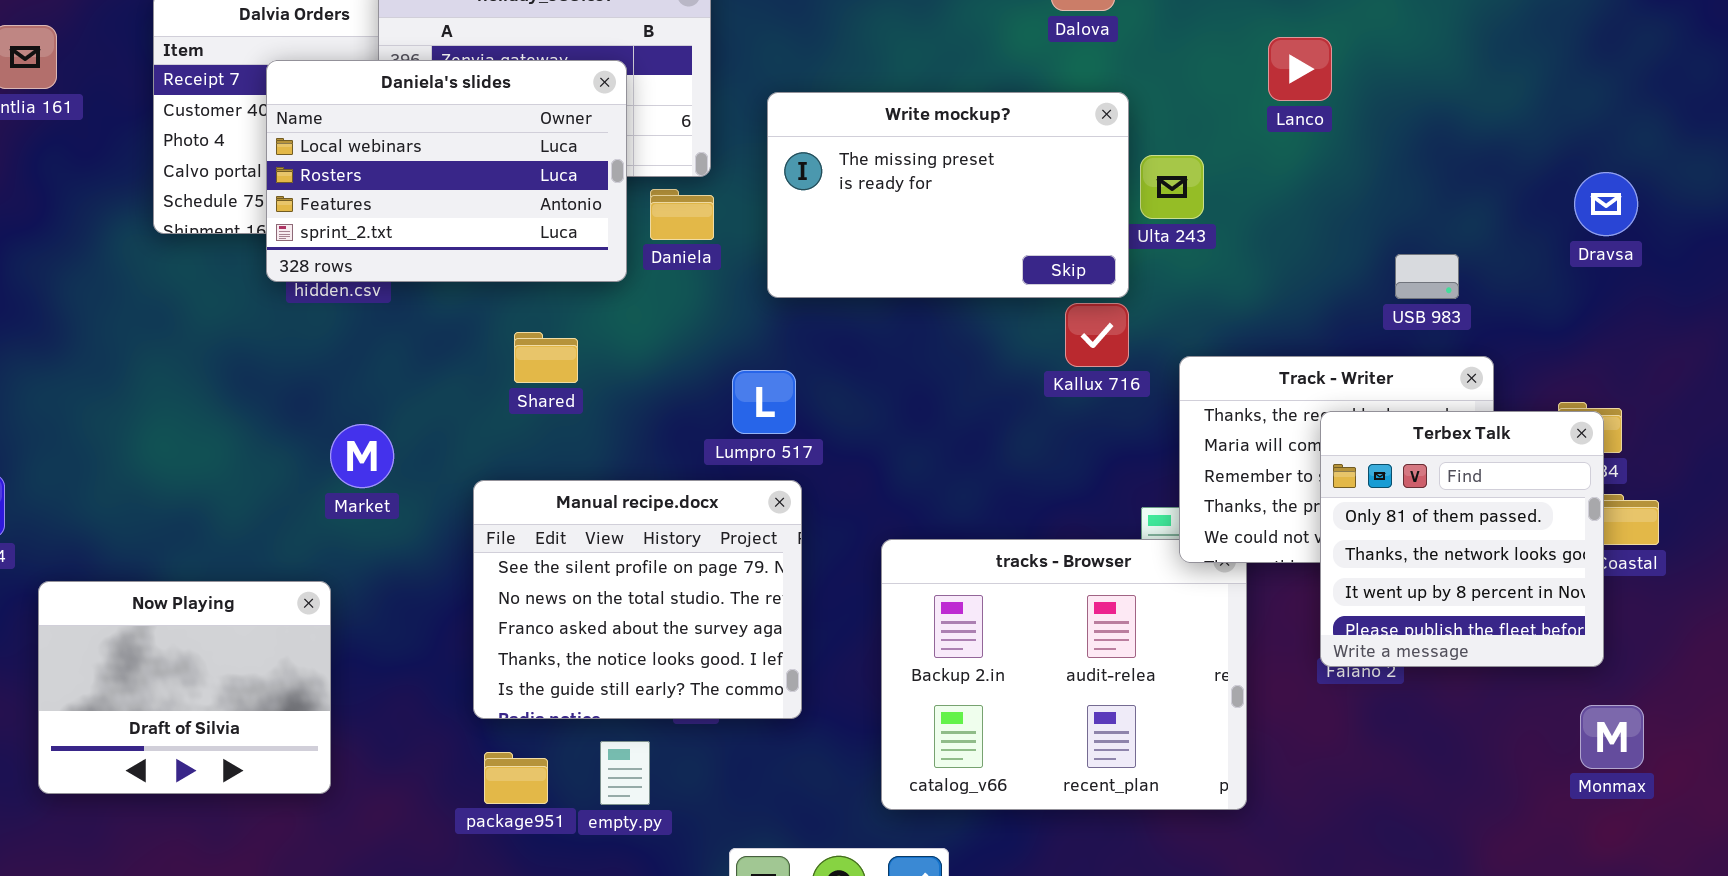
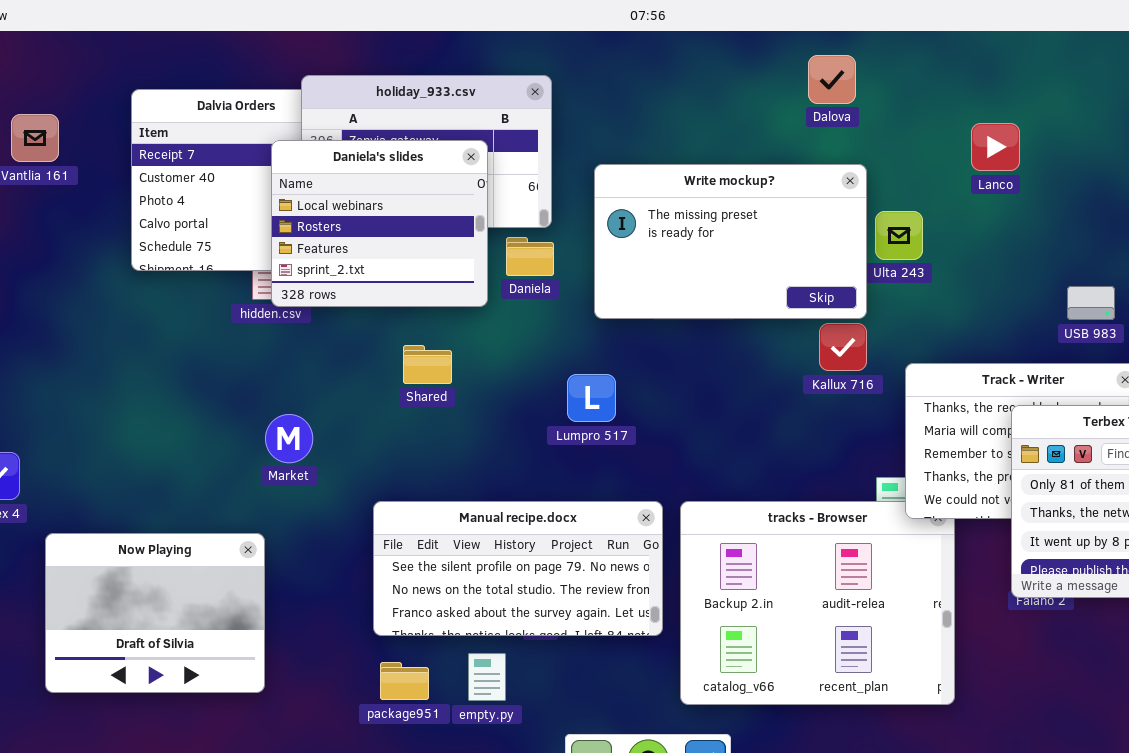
Daniela's slides: [266,60,627,282] -> [271,140,488,307], resized
Manual recipe.docx: [473,480,802,719] -> [373,501,663,636], resized

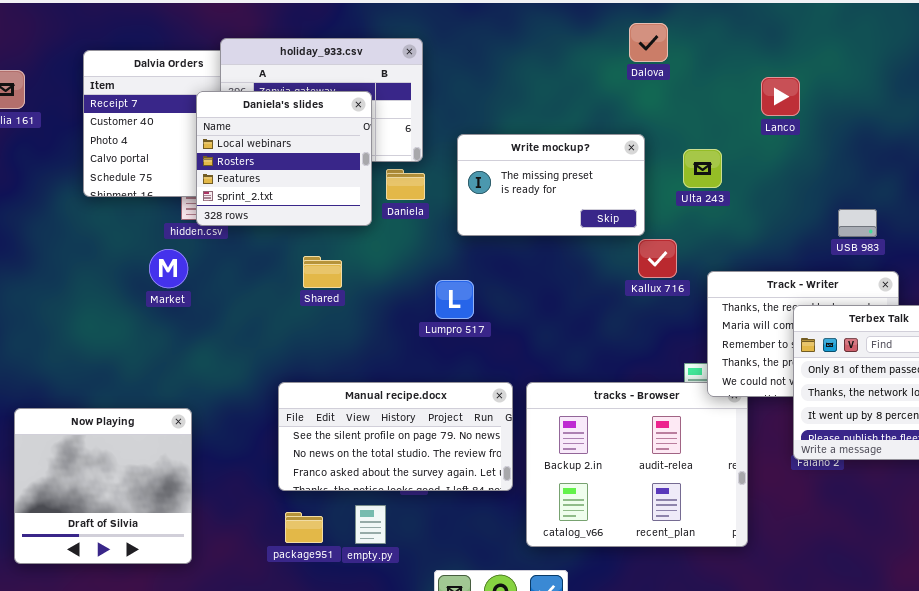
Write mockup?: [594,164,867,319] -> [457,134,645,236], resized
Market: [265,414,313,463] -> [149,249,188,288], moved
Now Playing: [45,533,265,693] -> [14,408,192,564], resized

